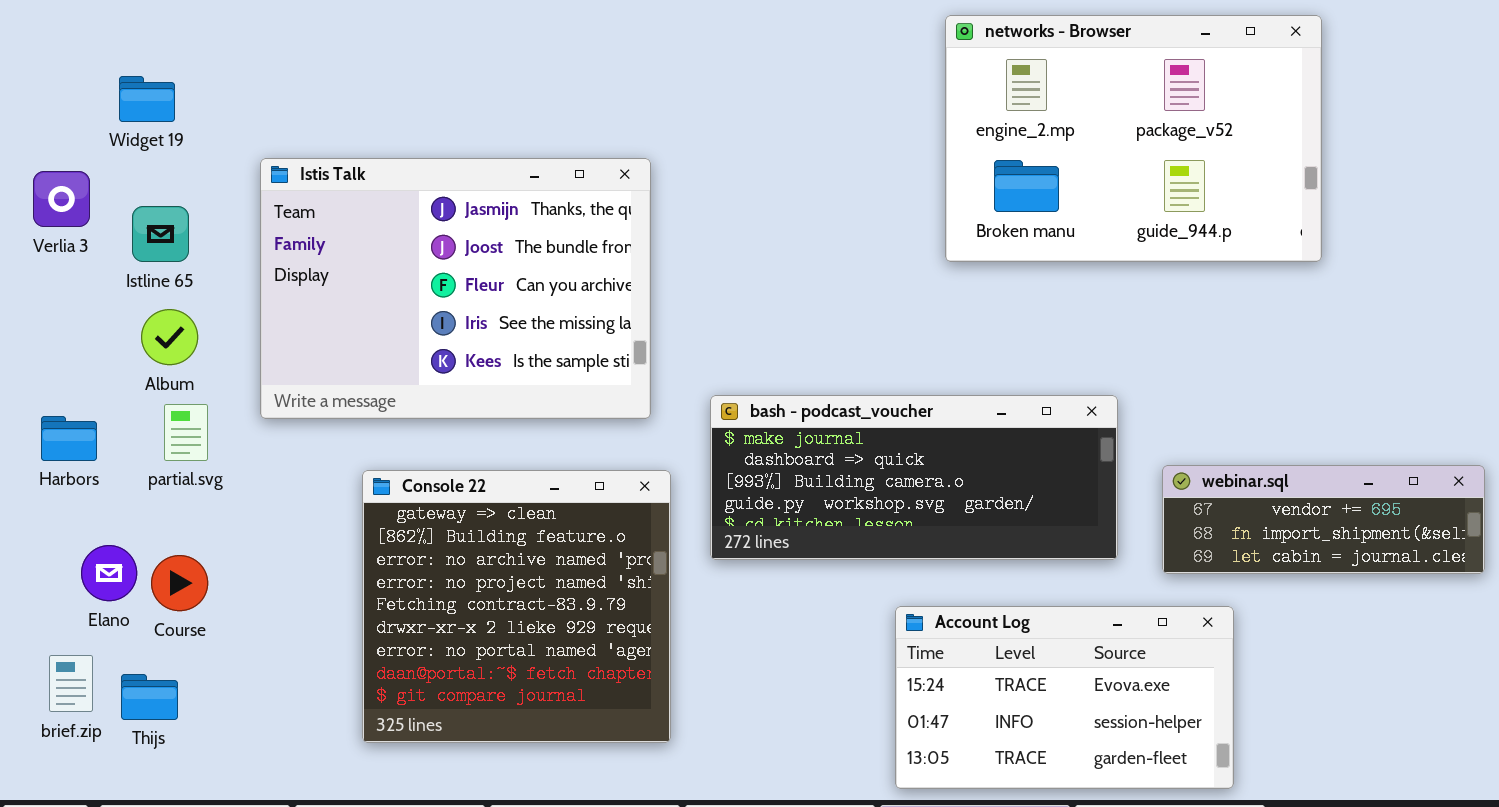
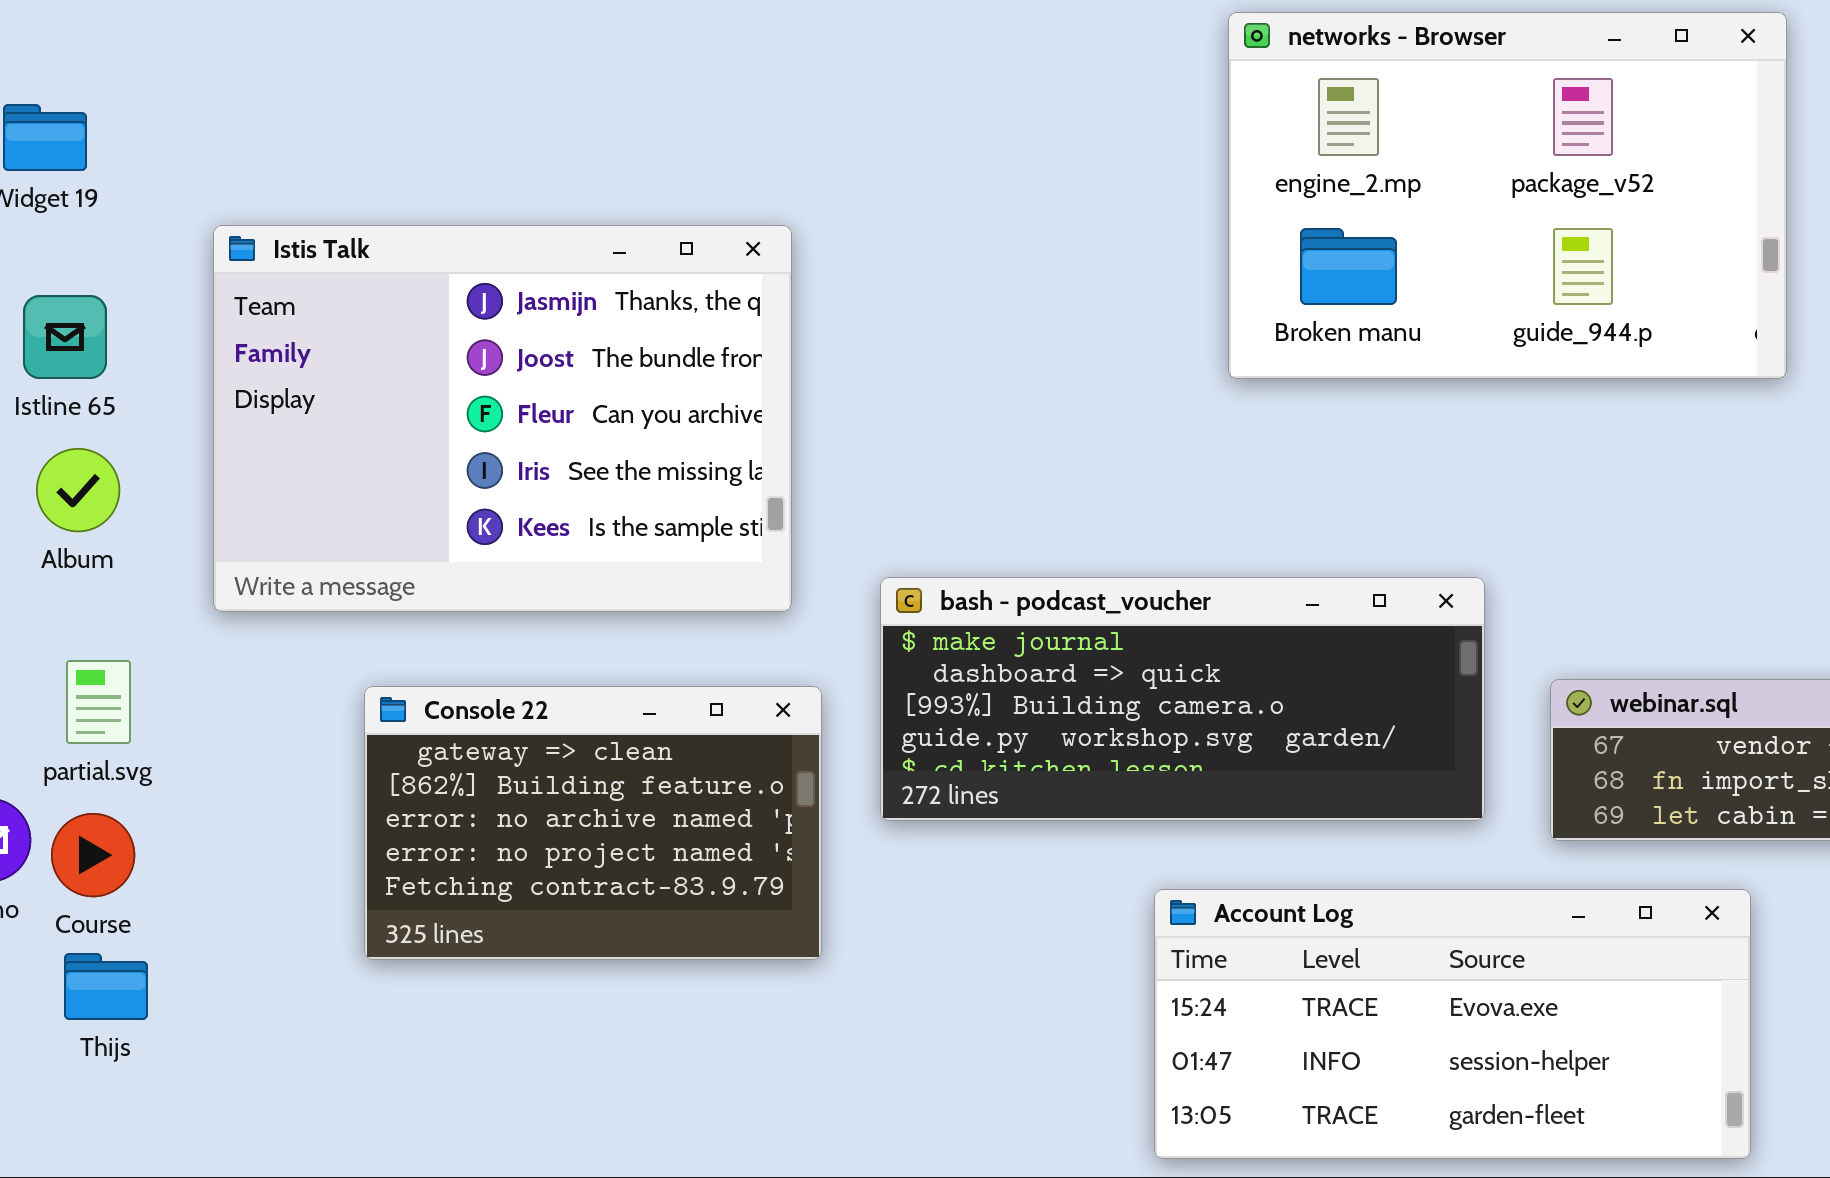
partial.svg: [164,404,208,461] -> [66,660,131,744], moved
Console 22: [362,470,671,743] -> [364,686,822,960], resized
Account Log: [895,606,1234,789] -> [1154,889,1751,1159], resized
Thijs: [121,674,178,720] -> [64,953,148,1020], moved

